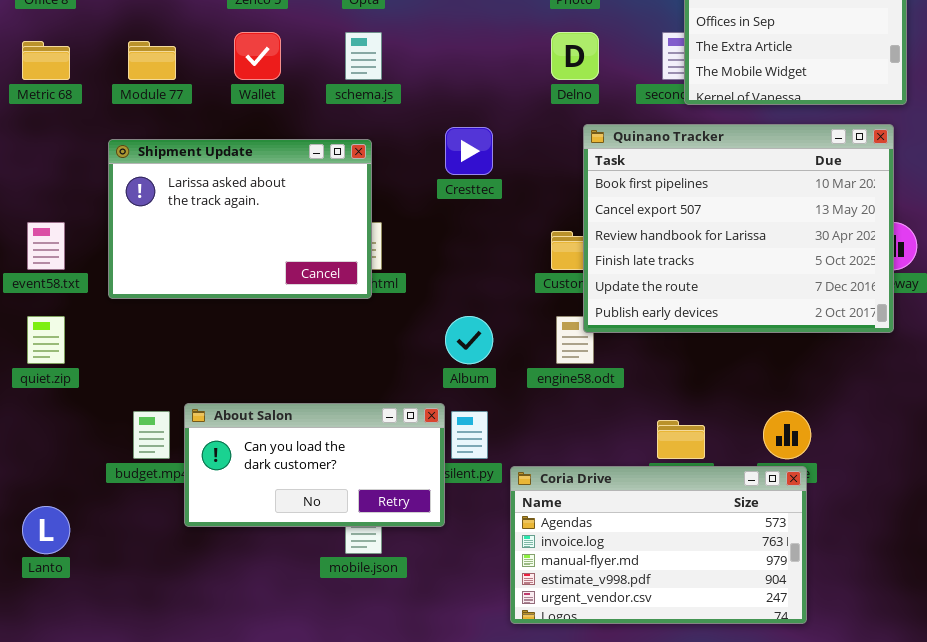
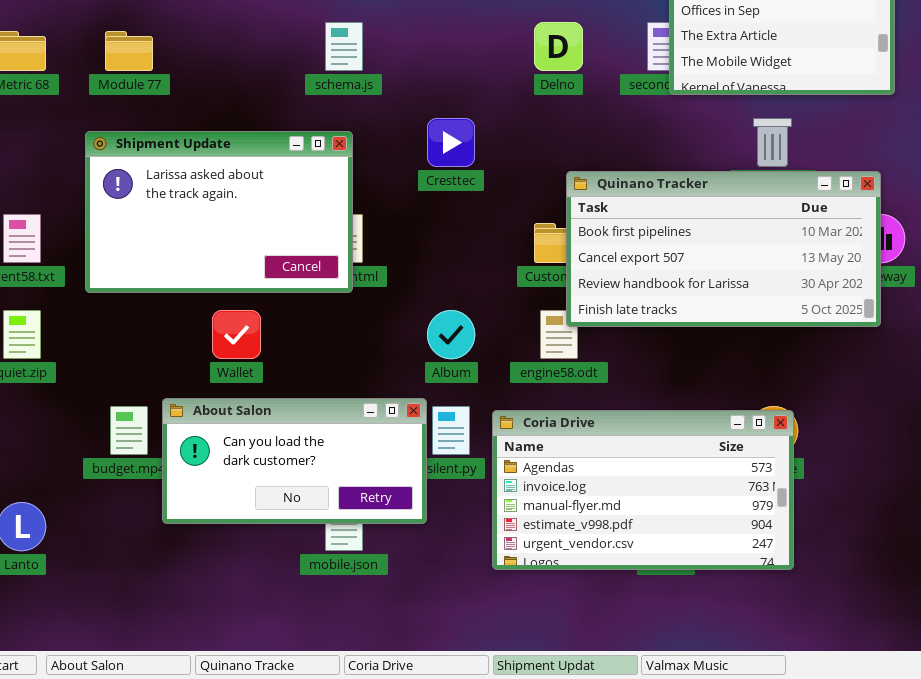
Wallet: [234,32,281,80] -> [212,310,261,359], moved
Quinano Tracker: [583,124,894,333] -> [566,171,881,327], resized
Coria Drive: [510,466,807,624] -> [492,410,794,570], moved

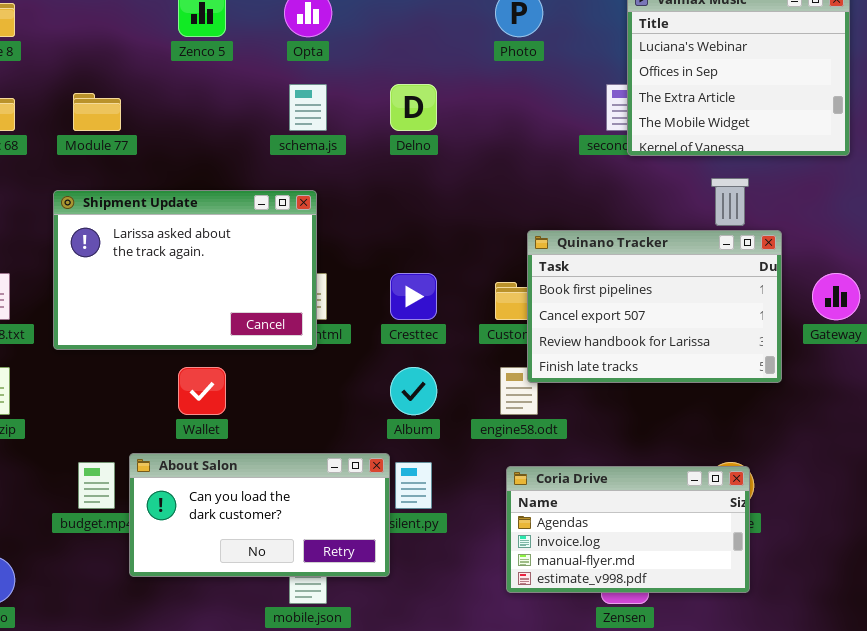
Delno: [534,22,583,71] -> [390,84,437,131], moved
Cresttec: [427,118,475,167] -> [390,273,437,320], moved
Quinano Tracker: [566,171,881,327] -> [527,230,782,383], resized
Coria Drive: [492,410,794,570] -> [506,466,750,593], resized

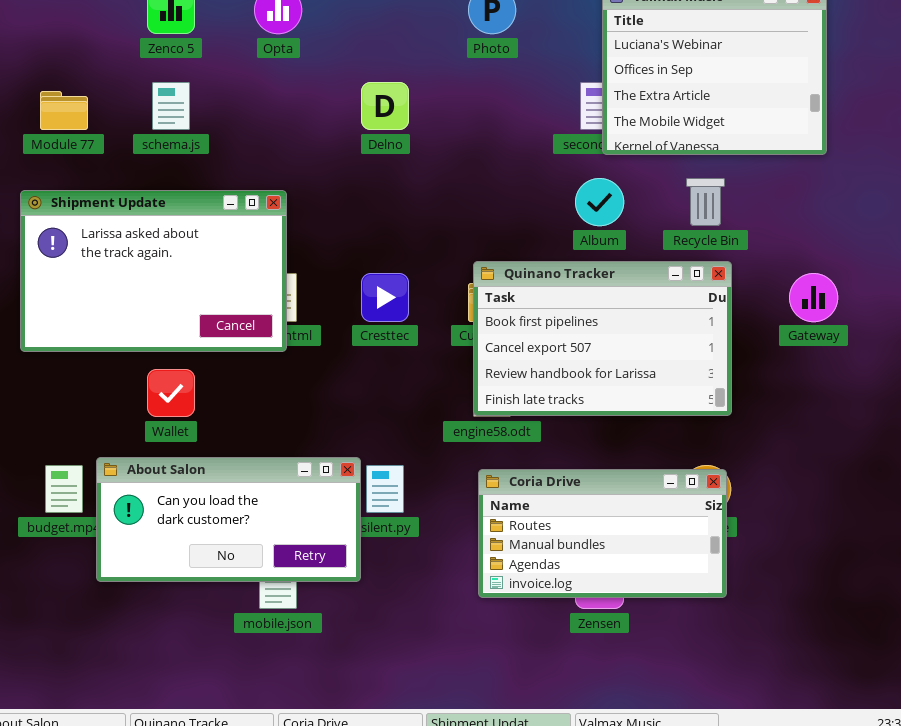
schema.js: [289,84,327,131] -> [152,82,190,130], moved
Quinano Tracker: [527,230,782,383] -> [473,261,732,416], moved
Album: [390,367,437,415] -> [575,178,624,226], moved
Coria Drive: [506,466,750,593] -> [478,469,727,598], scrolled up 2 rows

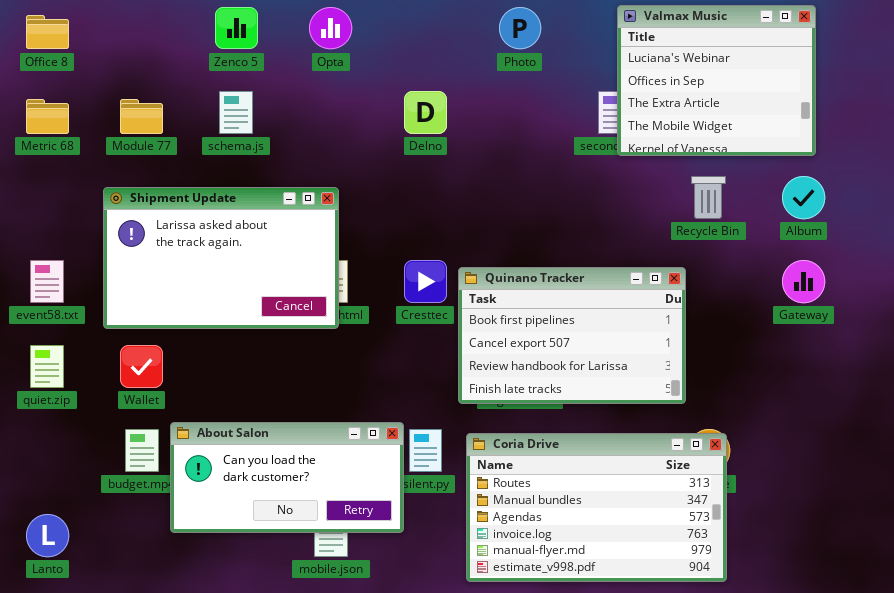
Album: [575,178,624,226] -> [782,176,825,219], moved
Quinano Tracker: [473,261,732,416] -> [458,267,686,404], moved
Wallet: [147,369,195,417] -> [120,345,163,388], moved
Coria Drive: [478,469,727,598] -> [466,433,727,582], resized

